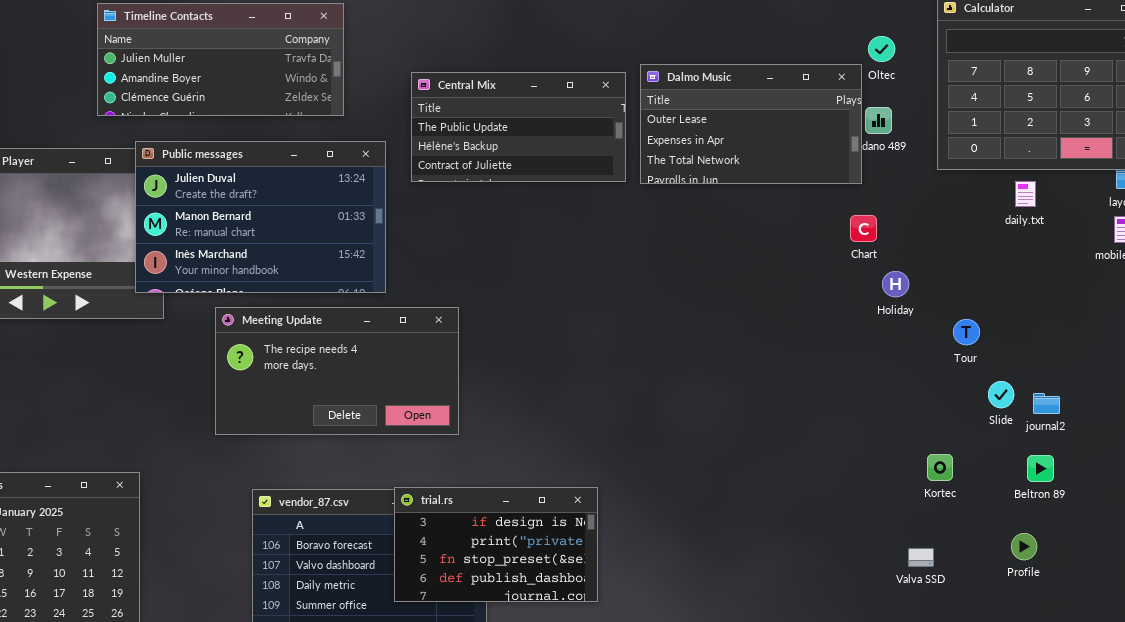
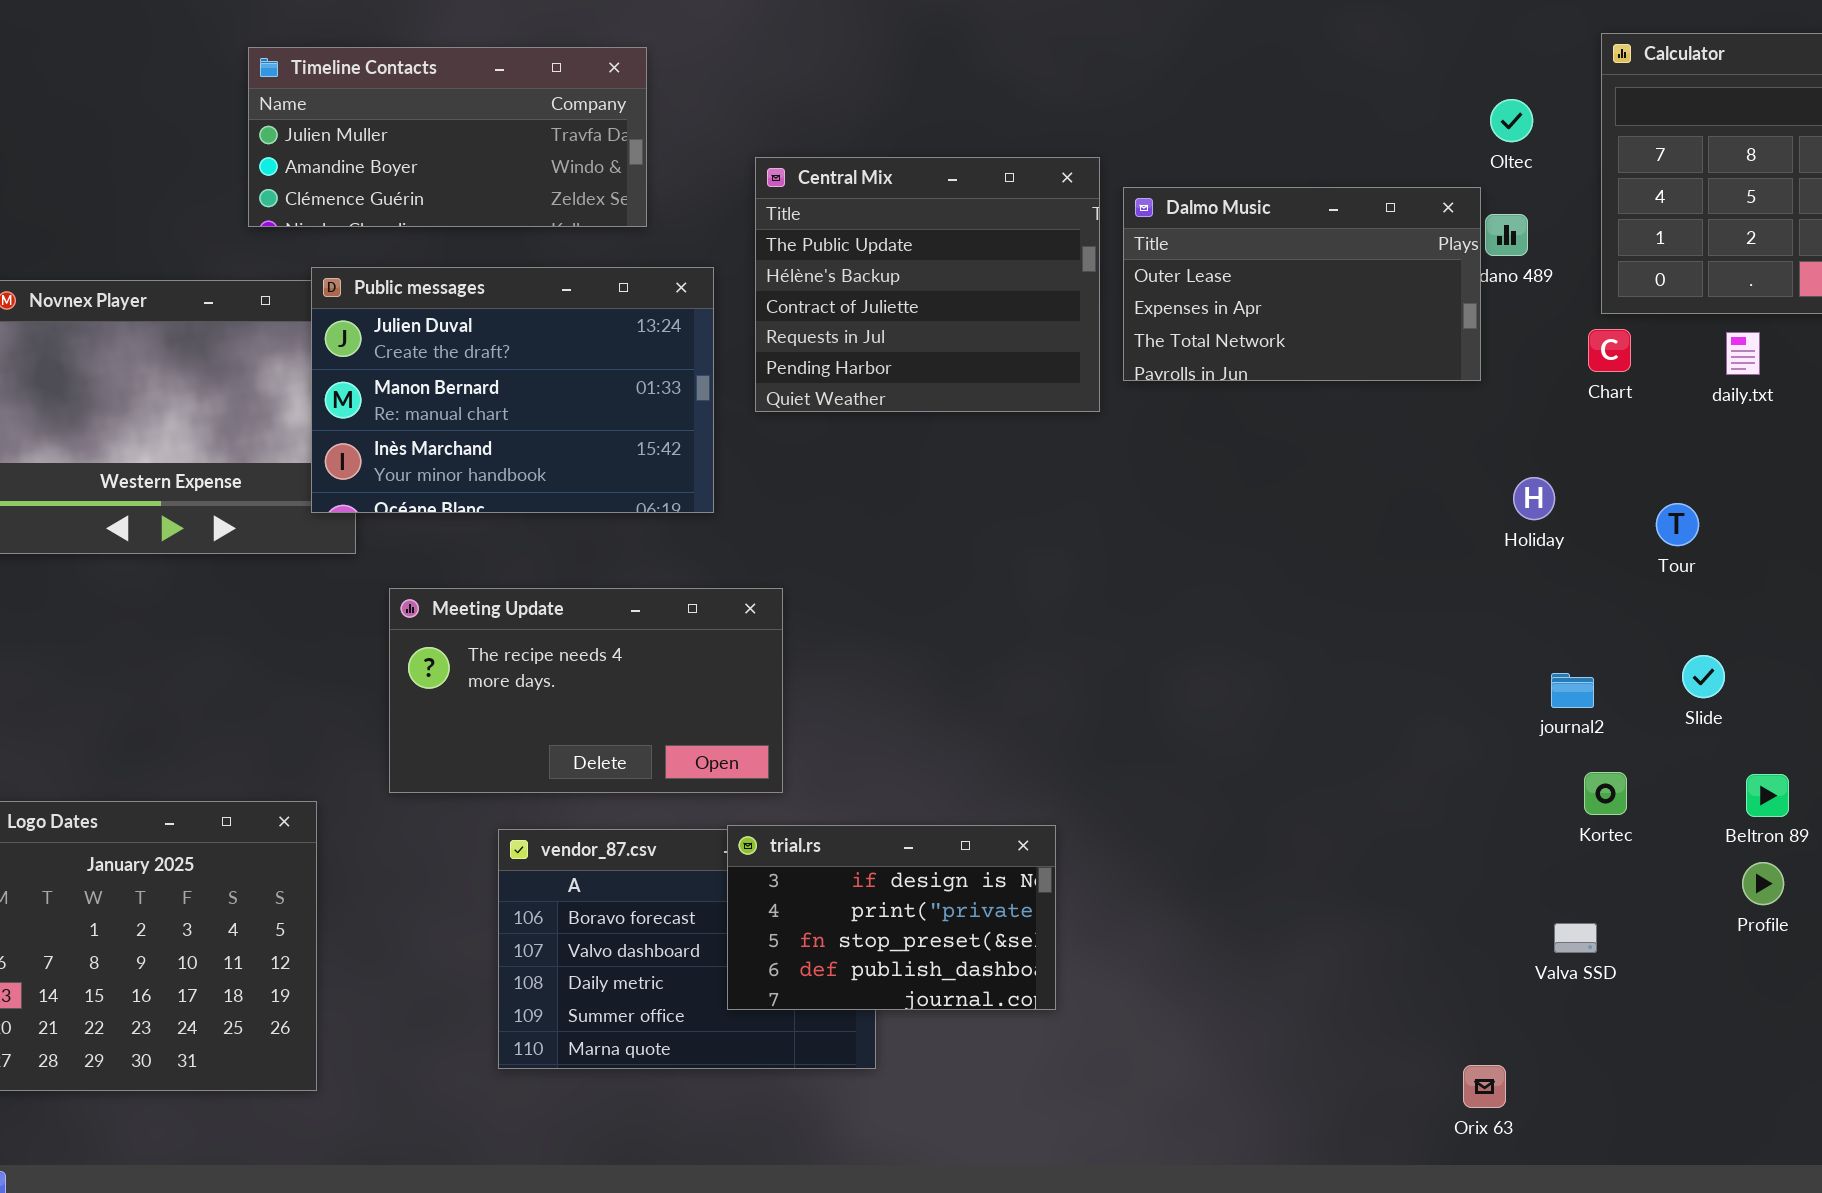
Dalmo Music: [640,64,862,184] -> [1123,187,1481,381], moved
Central Mix: [411,72,626,182] -> [755,157,1100,412], resized
Chart: [850,215,877,242] -> [1588,329,1631,372], moved
Meeting Update: [215,307,459,435] -> [389,588,783,793], moved
Tour: [953,319,980,345] -> [1656,503,1699,546], moved
journal2: [1033,393,1060,414] -> [1551,673,1594,708], moved
Profile: [1011,533,1037,560] -> [1742,862,1784,905], moved

